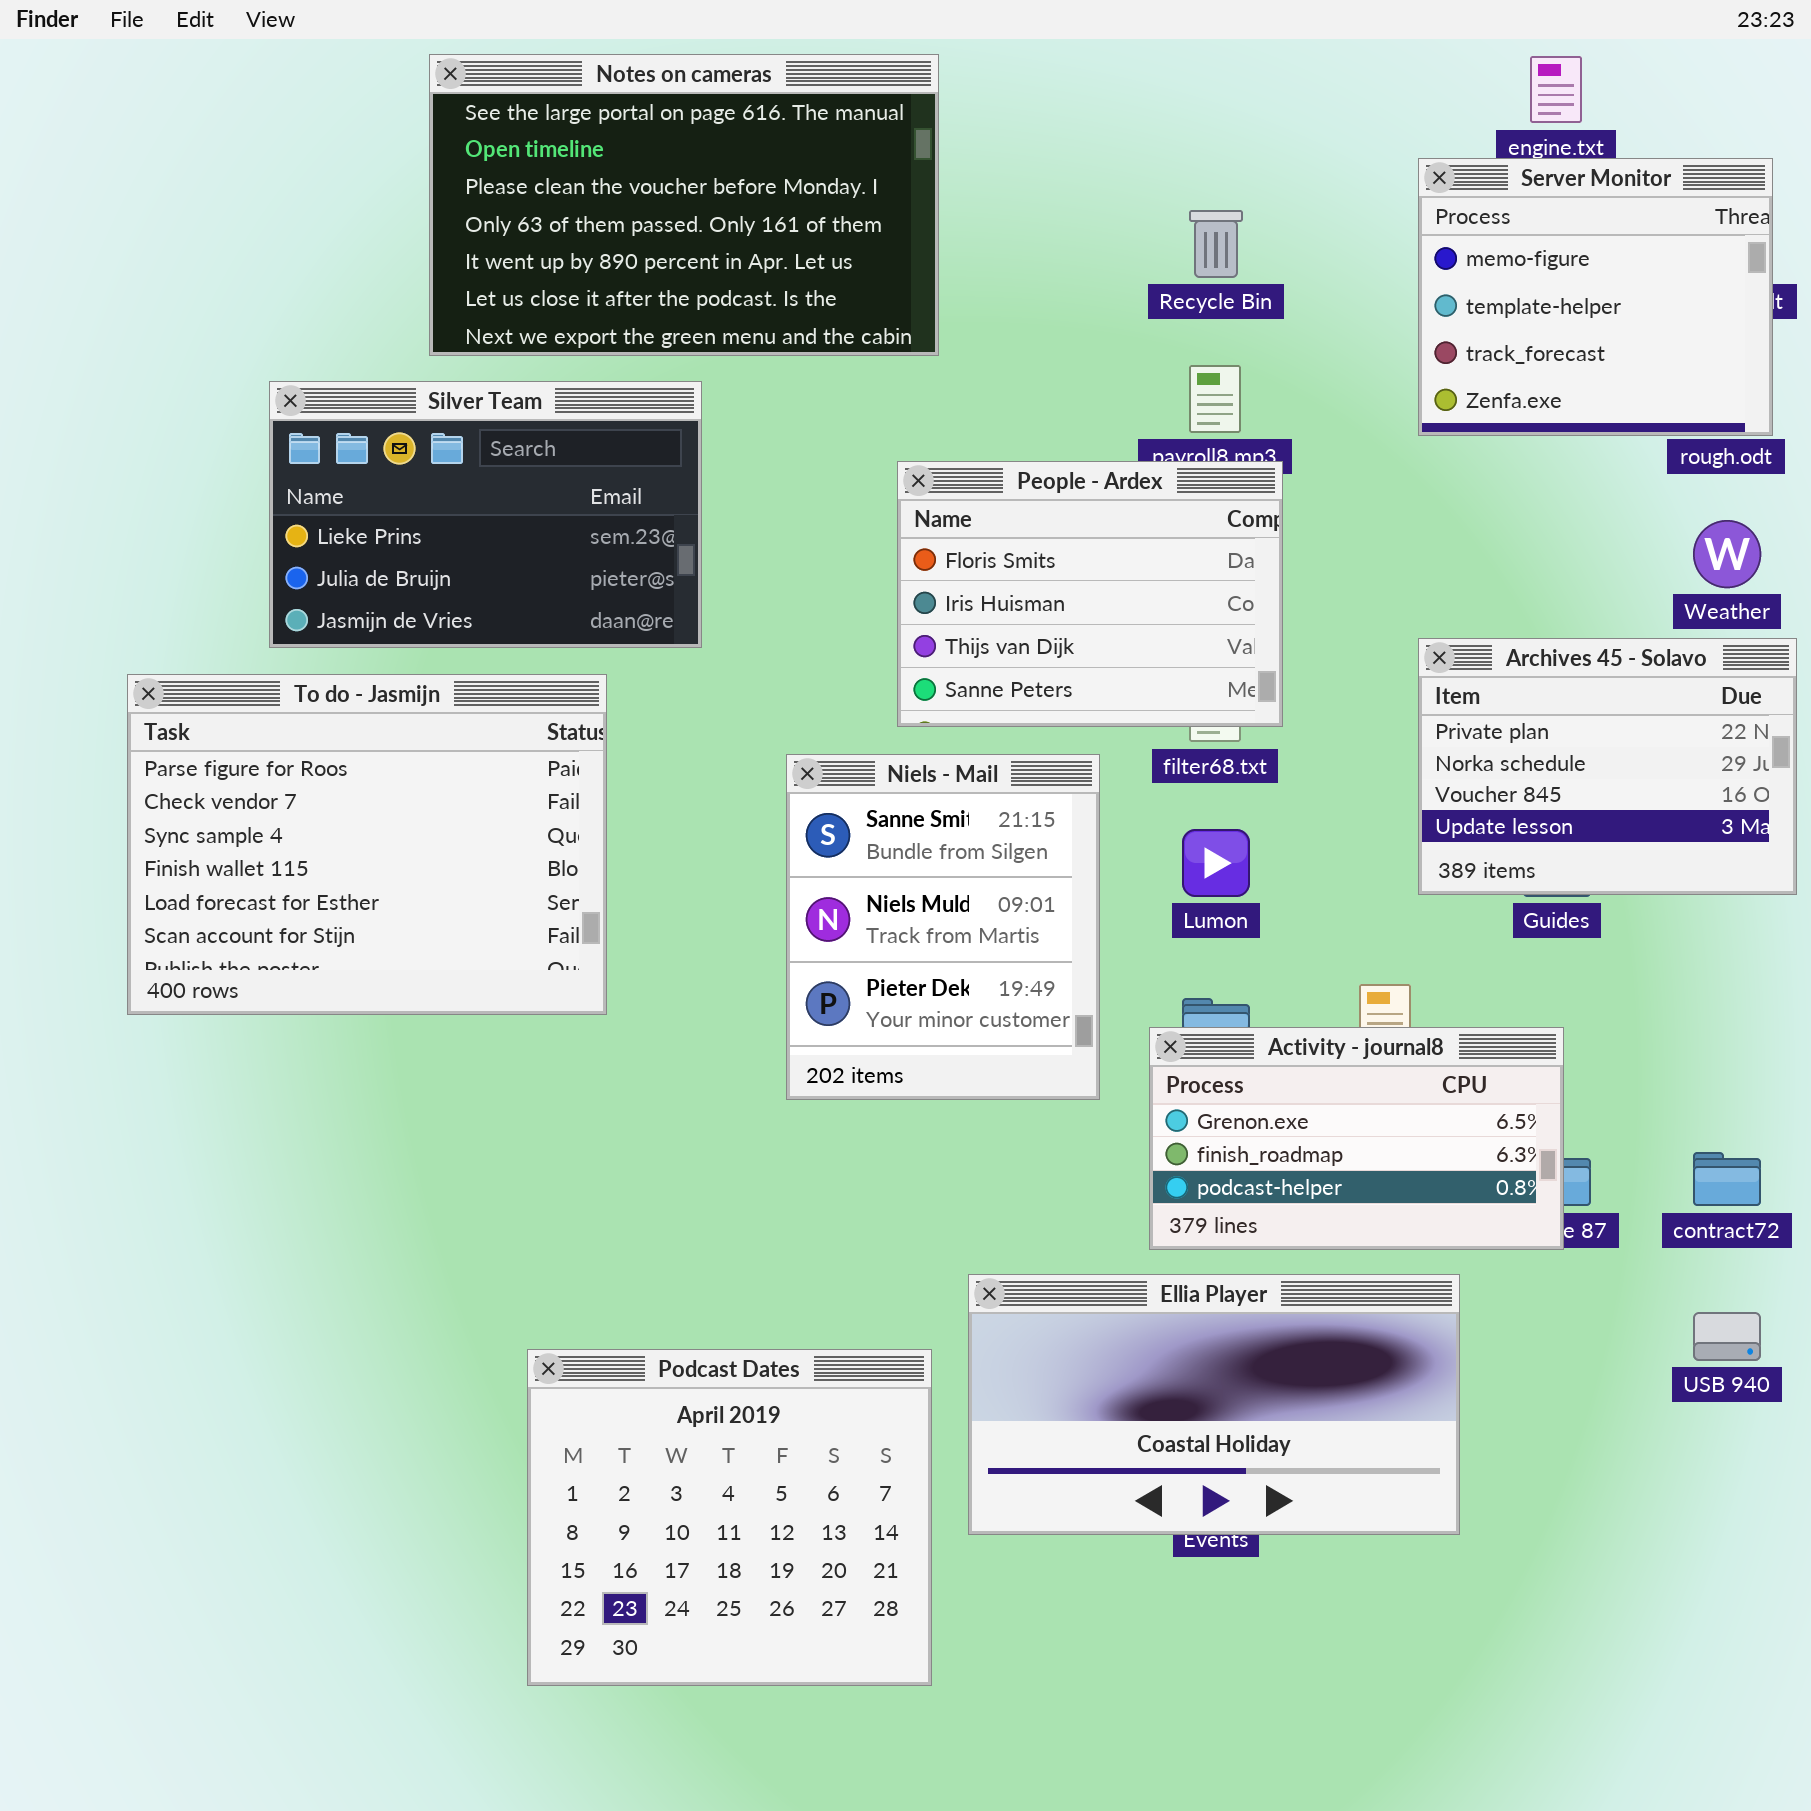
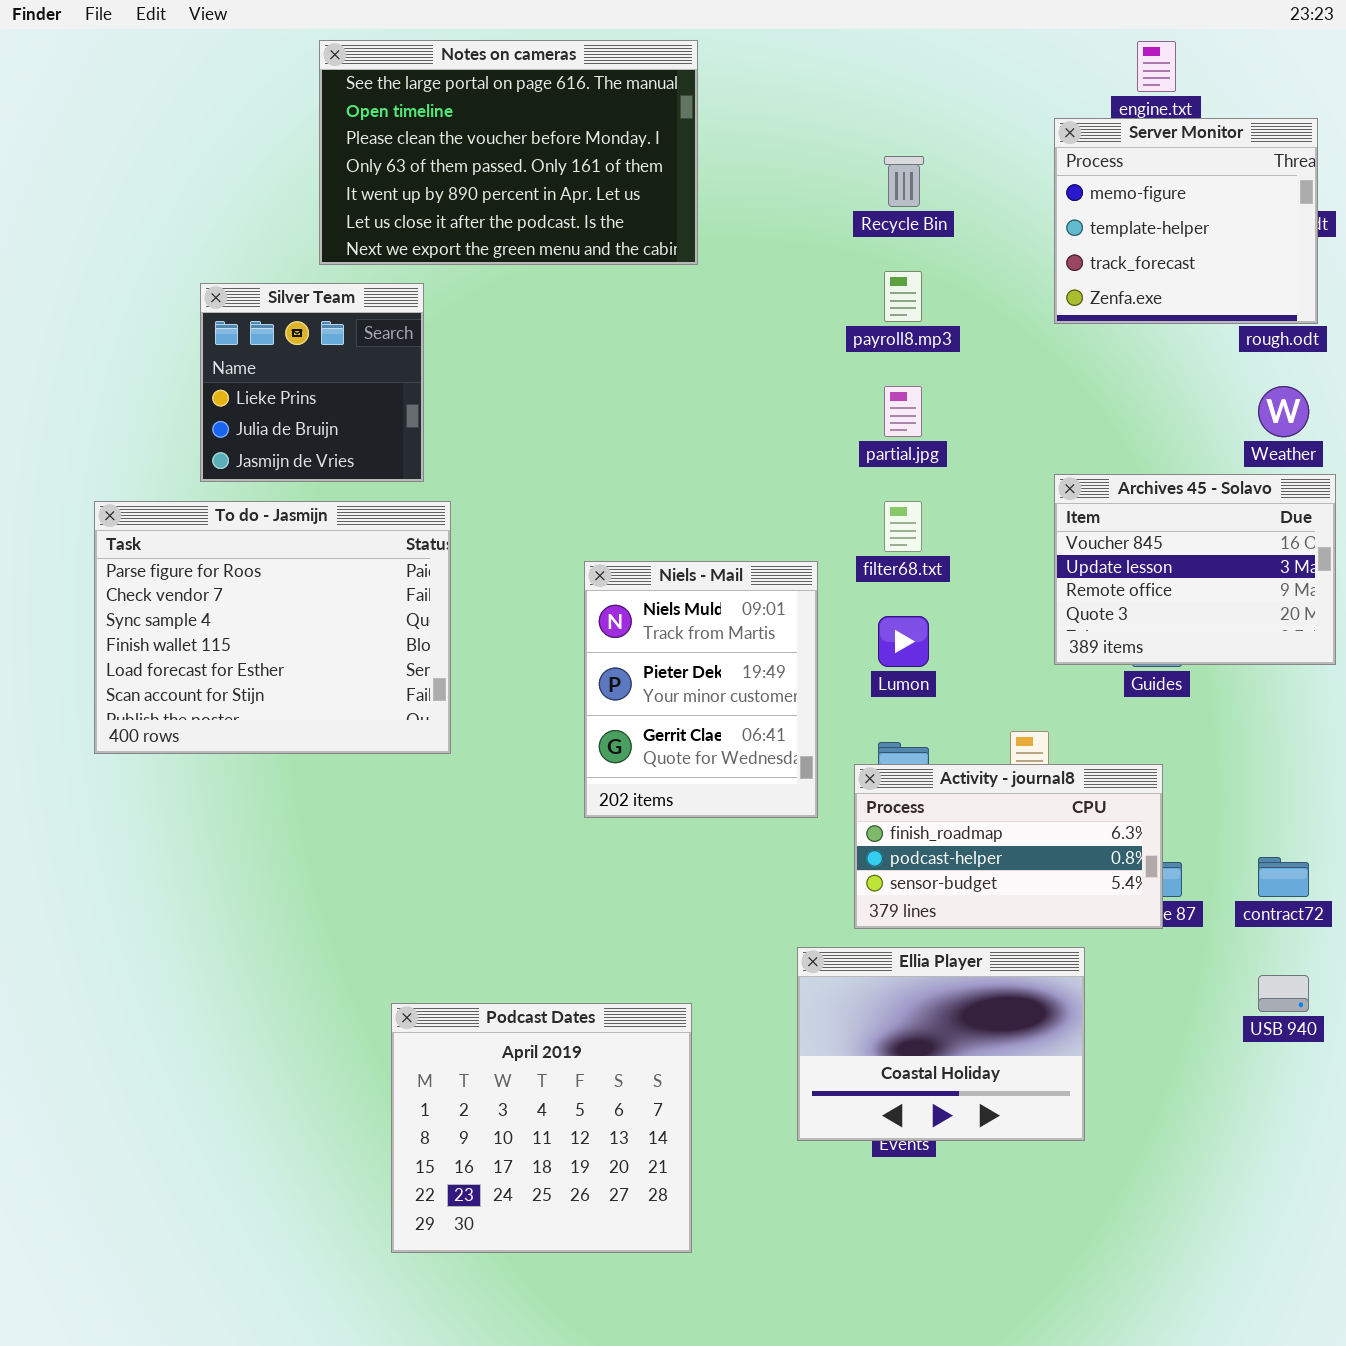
Silver Team: [269,381,702,648] -> [200,283,424,482], resized
People - Ardex: [897,461,1283,727] -> none, closed
Archives 45 - Solavo: [1418,638,1797,895] -> [1054,474,1336,665], scrolled down 2 rows
Niels - Mail: [786,754,1100,1100] -> [584,561,818,818], scrolled down 1 row
Activity - journal8: [1149,1027,1564,1250] -> [854,764,1163,929], scrolled down 1 row
Ellia Player: [968,1274,1460,1535] -> [797,947,1085,1141], resized

